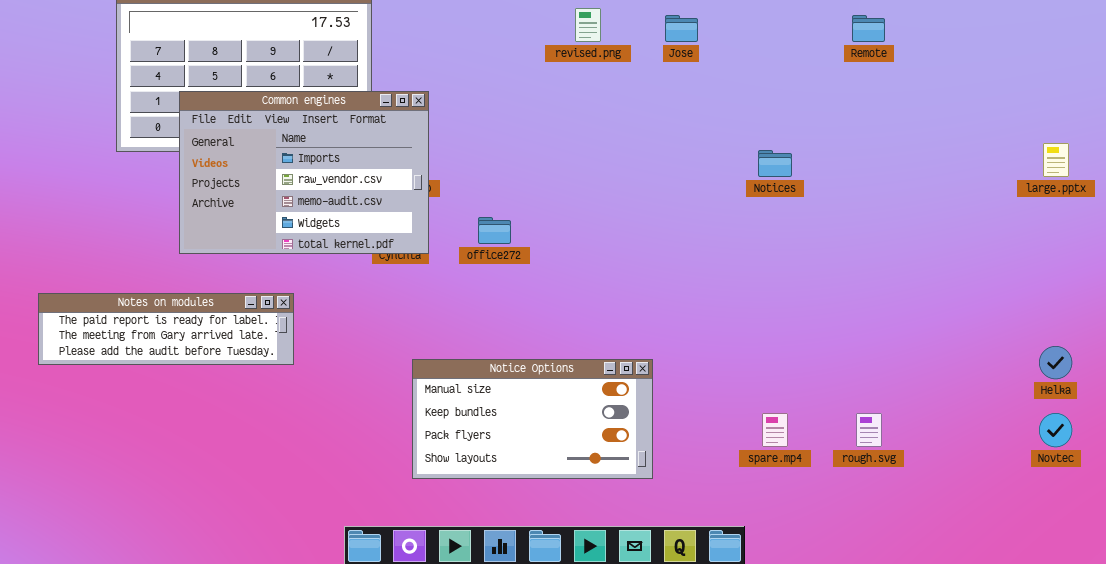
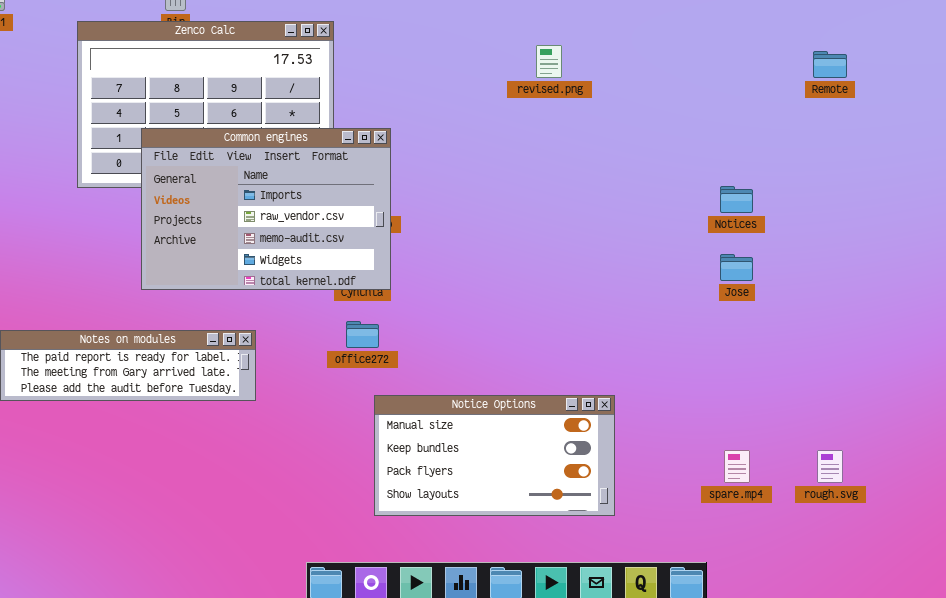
Jose: [665,15,698,42] -> [720,254,753,281], moved
office272: [478,217,511,244] -> [346,321,379,348], moved

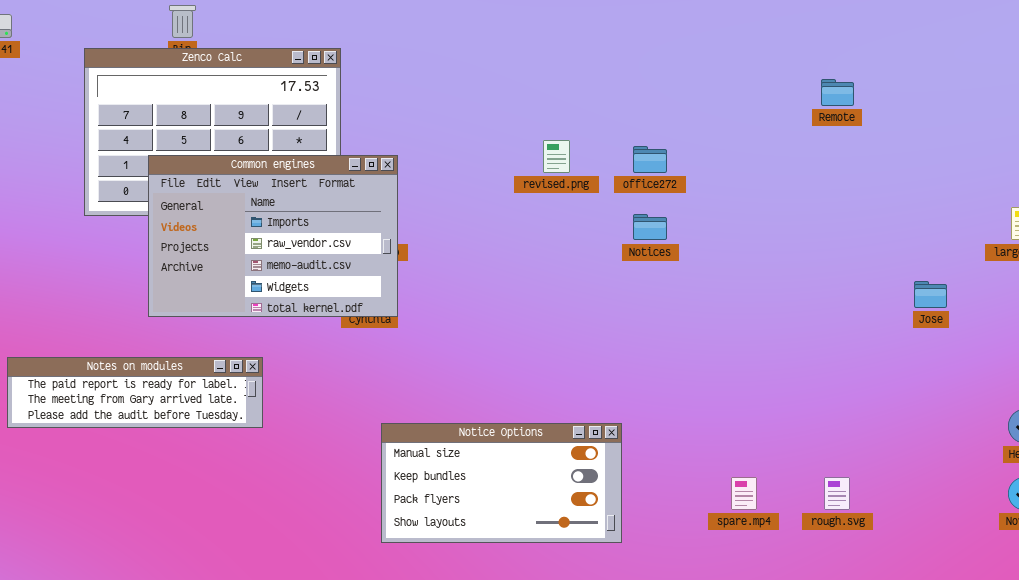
revised.png: [536,45,562,78] -> [543,140,570,173], moved
Notices: [720,186,753,213] -> [633,214,667,240], moved
Jose: [720,254,753,281] -> [914,281,947,308], moved
office272: [346,321,379,348] -> [633,146,667,173], moved

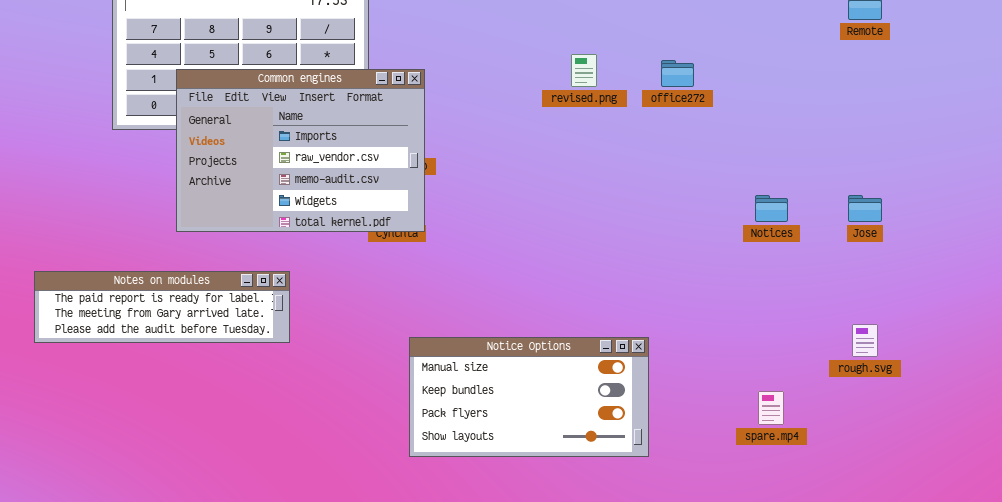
Notices: [633,214,667,240] -> [755,195,788,222], moved
Jose: [914,281,947,308] -> [848,195,882,222], moved
rough.svg: [824,477,850,510] -> [852,324,878,357], moved

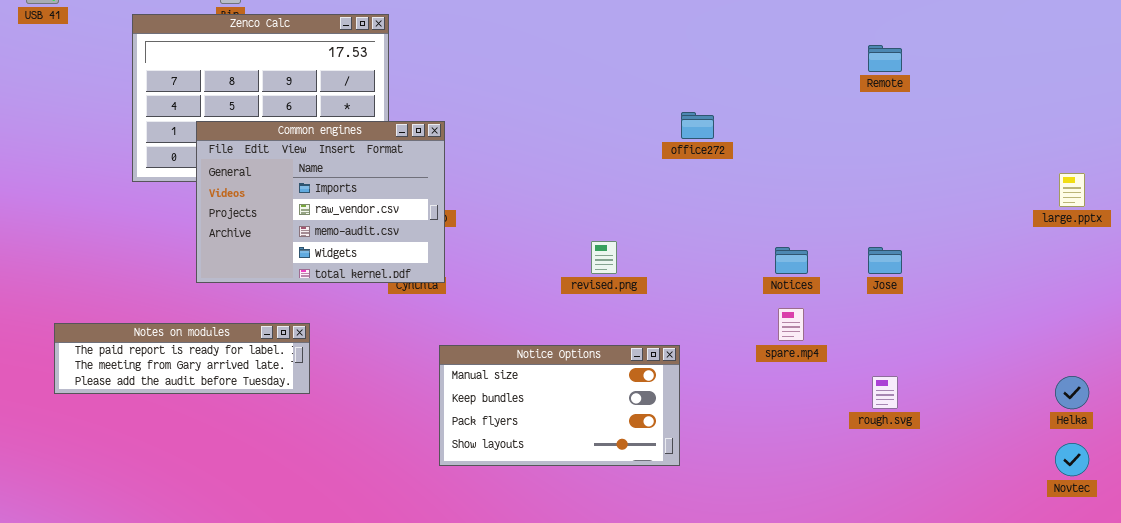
revised.png: [571,54,597,87] -> [591,241,617,274], moved
Notice Options: [409,337,649,457] -> [439,345,680,466], moved
spare.mp4: [758,391,784,425] -> [778,308,804,341], moved

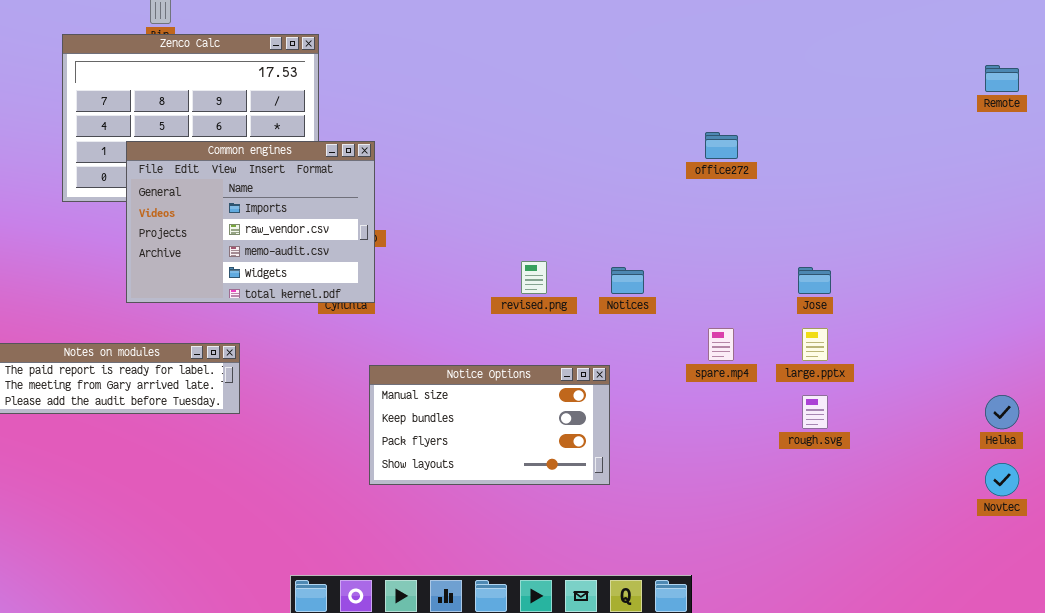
Remote: [868,45,902,72] -> [985,65,1019,92], moved
office272: [681,112,714,139] -> [705,132,738,159], moved
large.pptx: [1059,173,1085,207] -> [802,328,828,361], moved
Notices: [775,247,808,274] -> [611,267,644,294], moved

